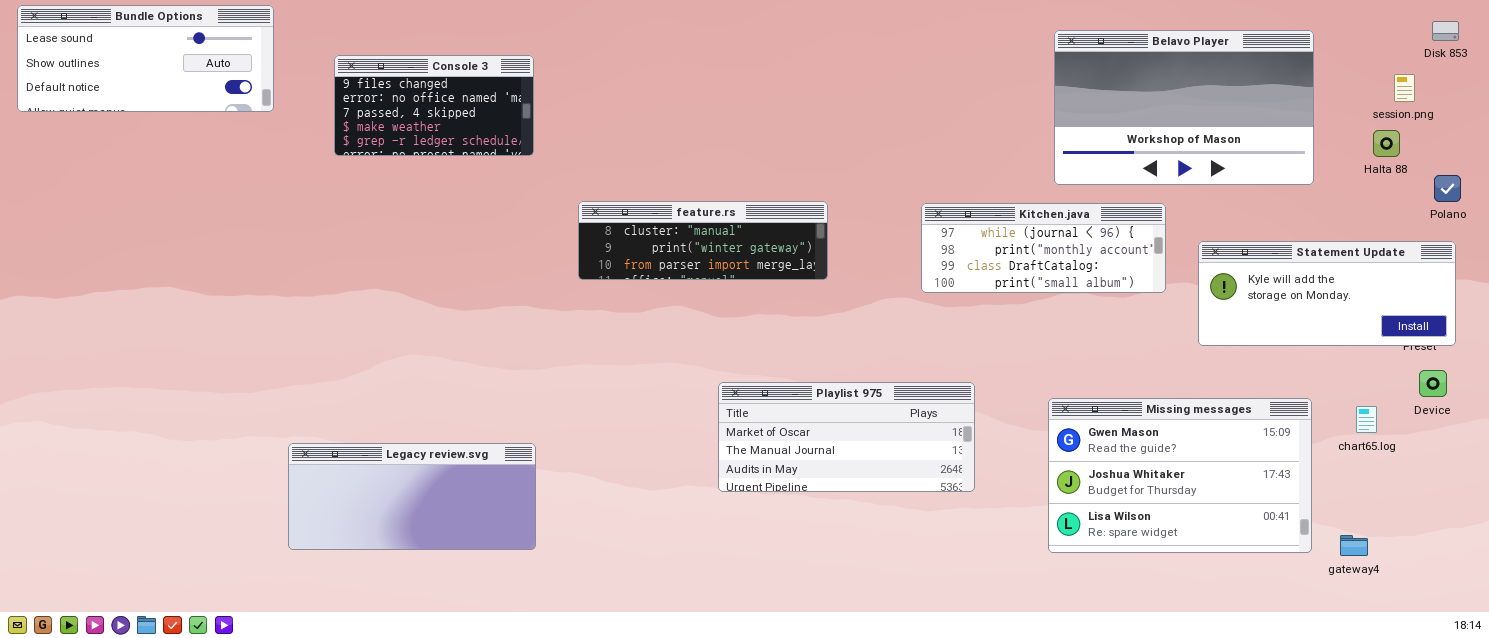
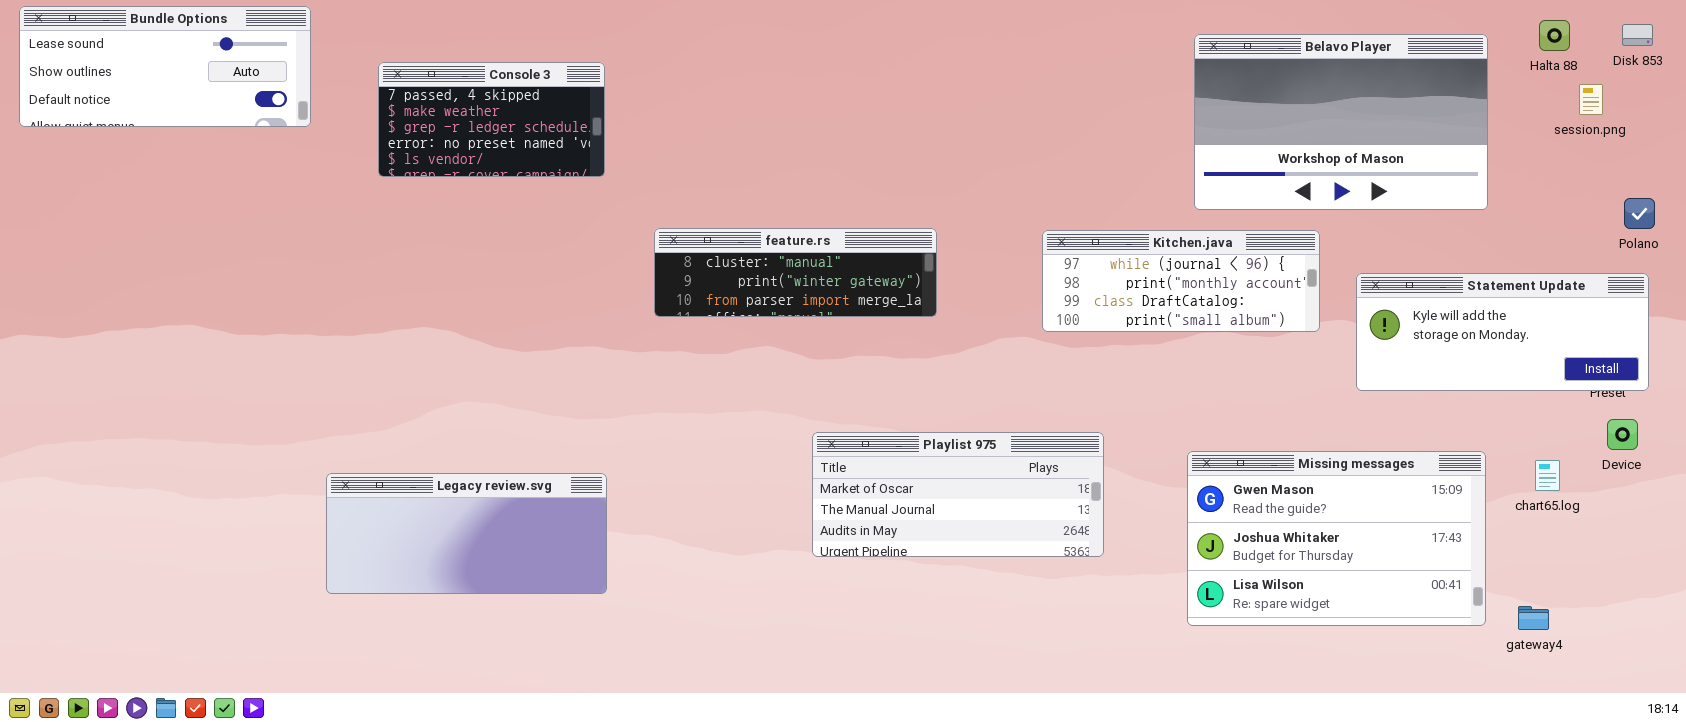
Console 3: [334,55,534,156] -> [378,62,605,177], scrolled down 2 rows
Halta 88: [1373,130,1400,157] -> [1539,20,1570,51], moved
Legacy review.svg: [288,443,536,550] -> [326,473,607,594], moved

